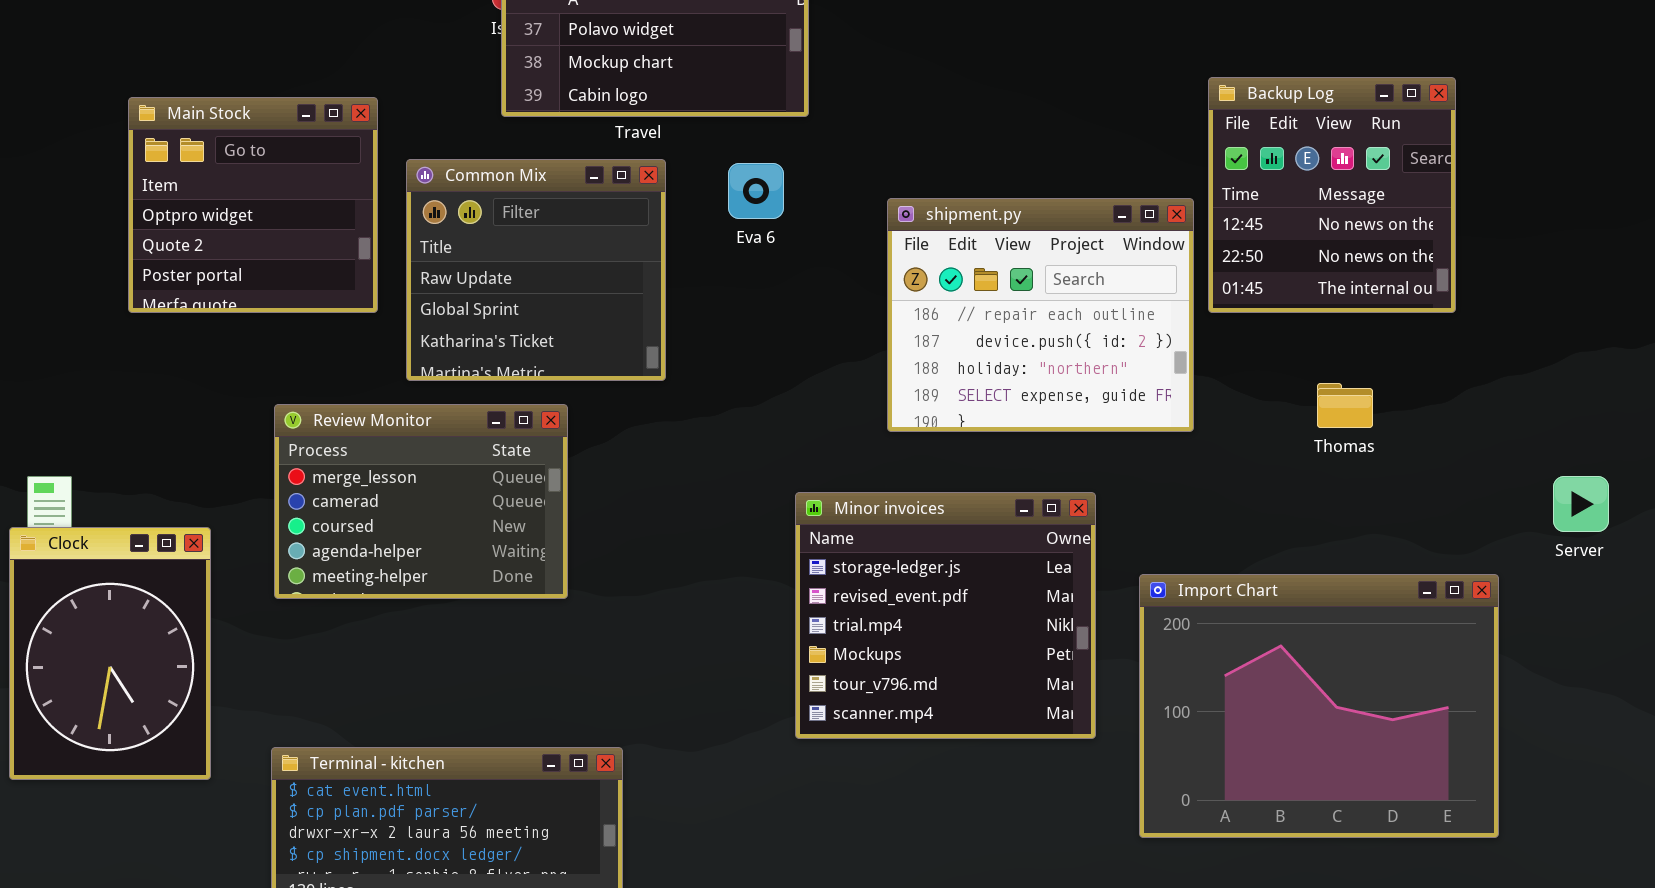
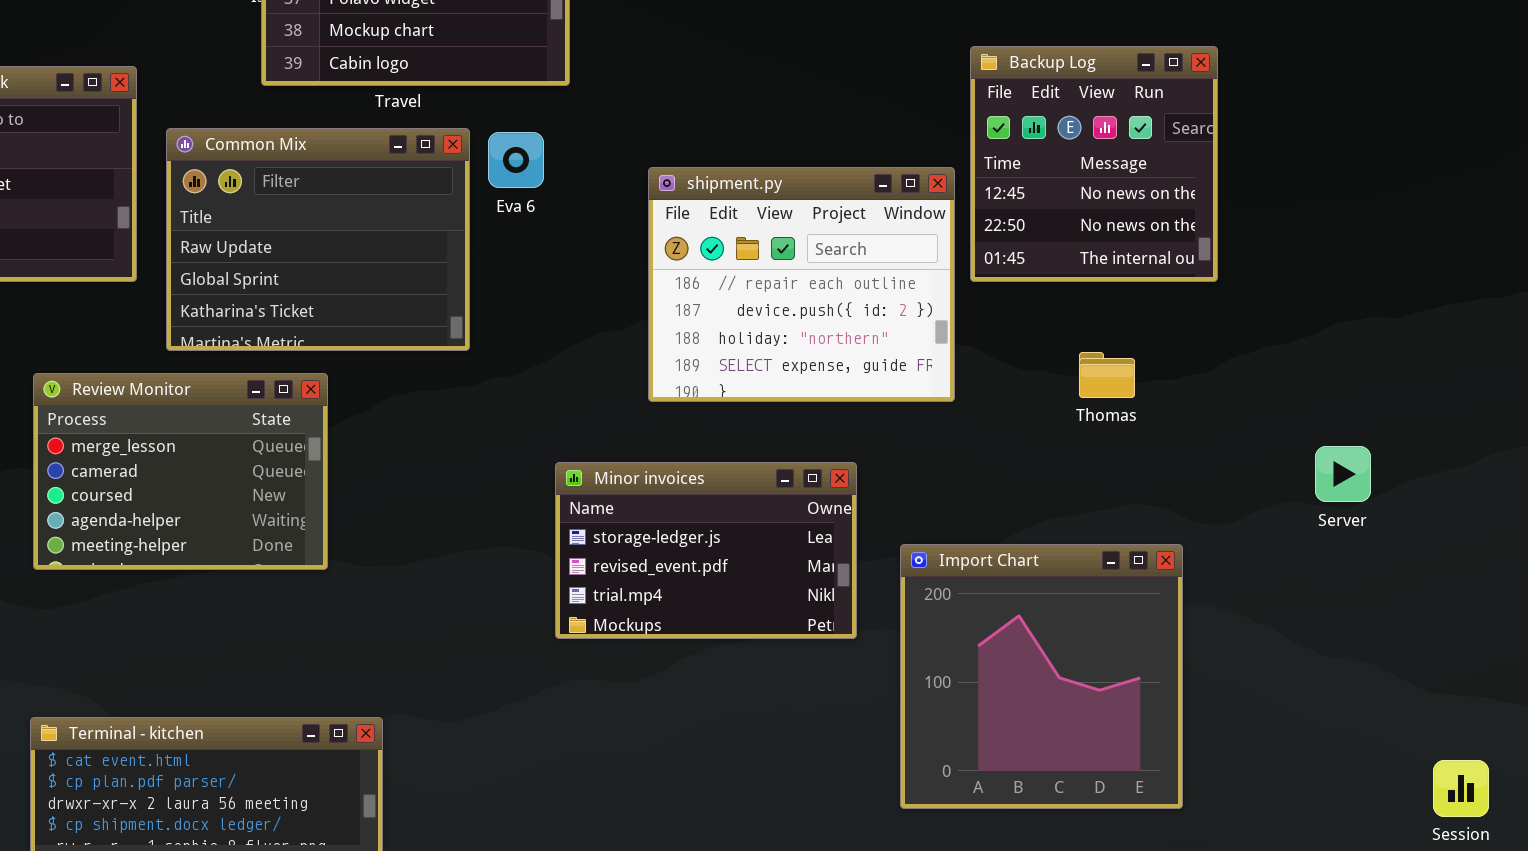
Common Mix: [406,159,666,381] -> [166,128,470,351], resized
Minor invoices: [795,492,1096,739] -> [555,462,857,639], resized
Import Chart: [1139,574,1499,838] -> [900,544,1183,809], resized

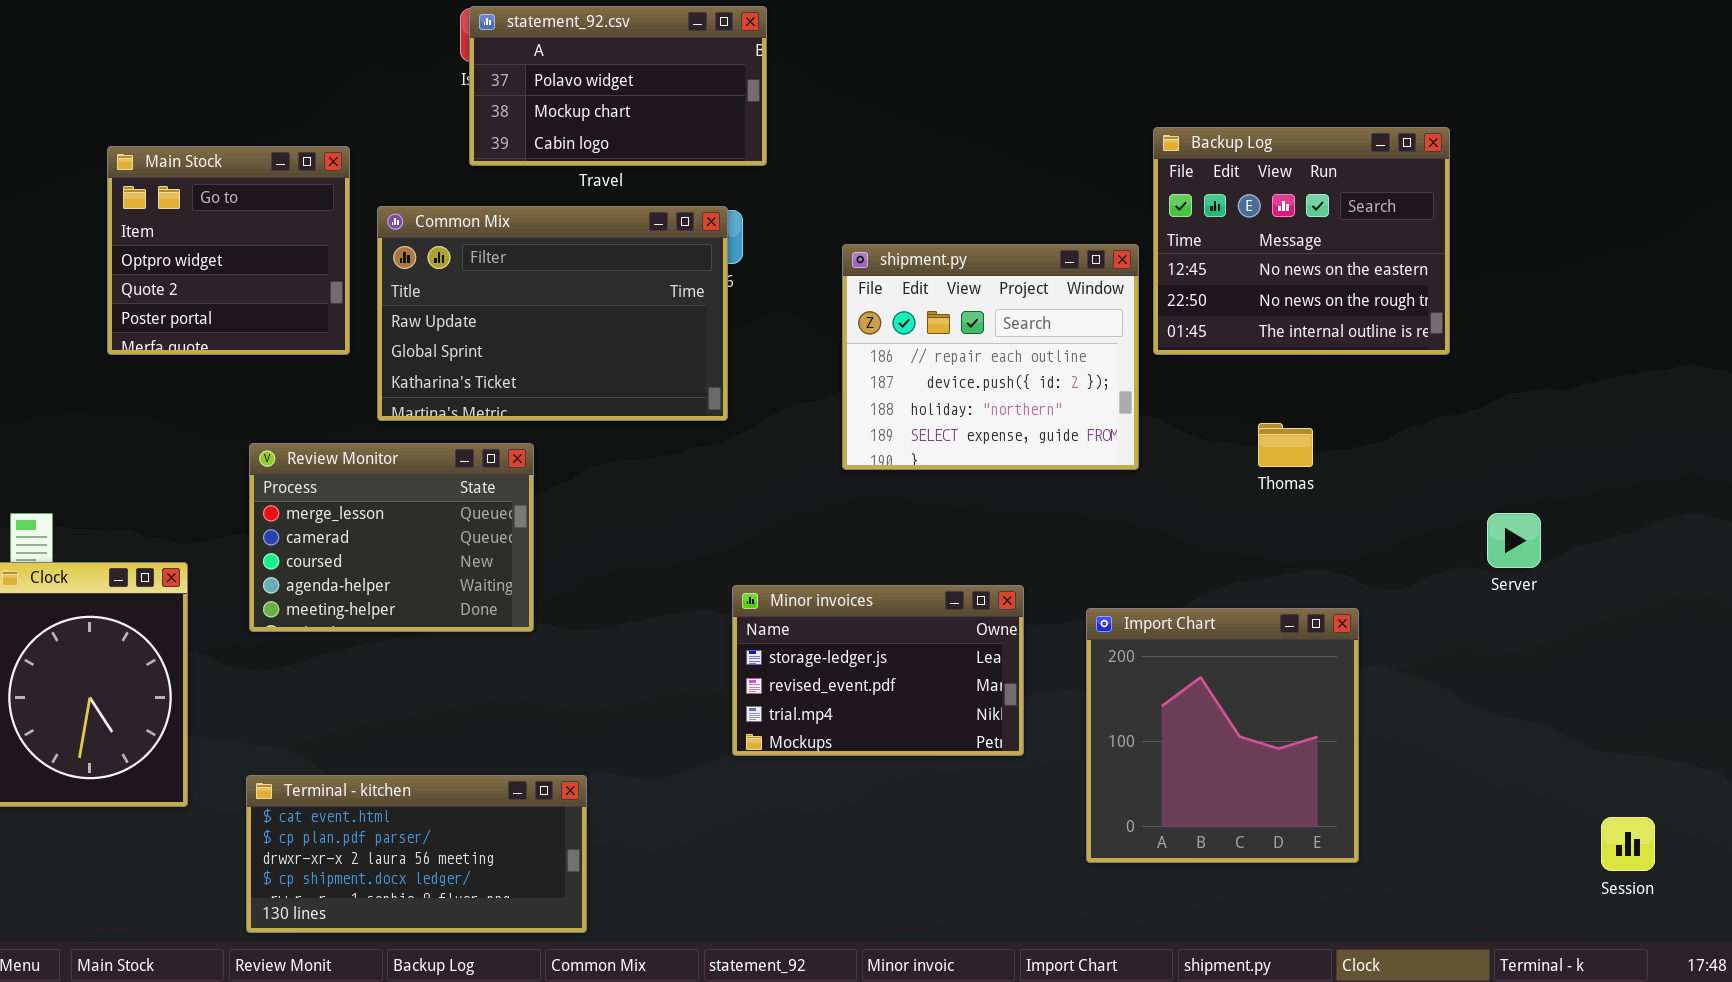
Backup Log: [970,46,1218,282] -> [1153,127,1450,355], resized
Common Mix: [166,128,470,351] -> [377,206,728,421], resized
Minor invoices: [555,462,857,639] -> [732,585,1024,756], moved

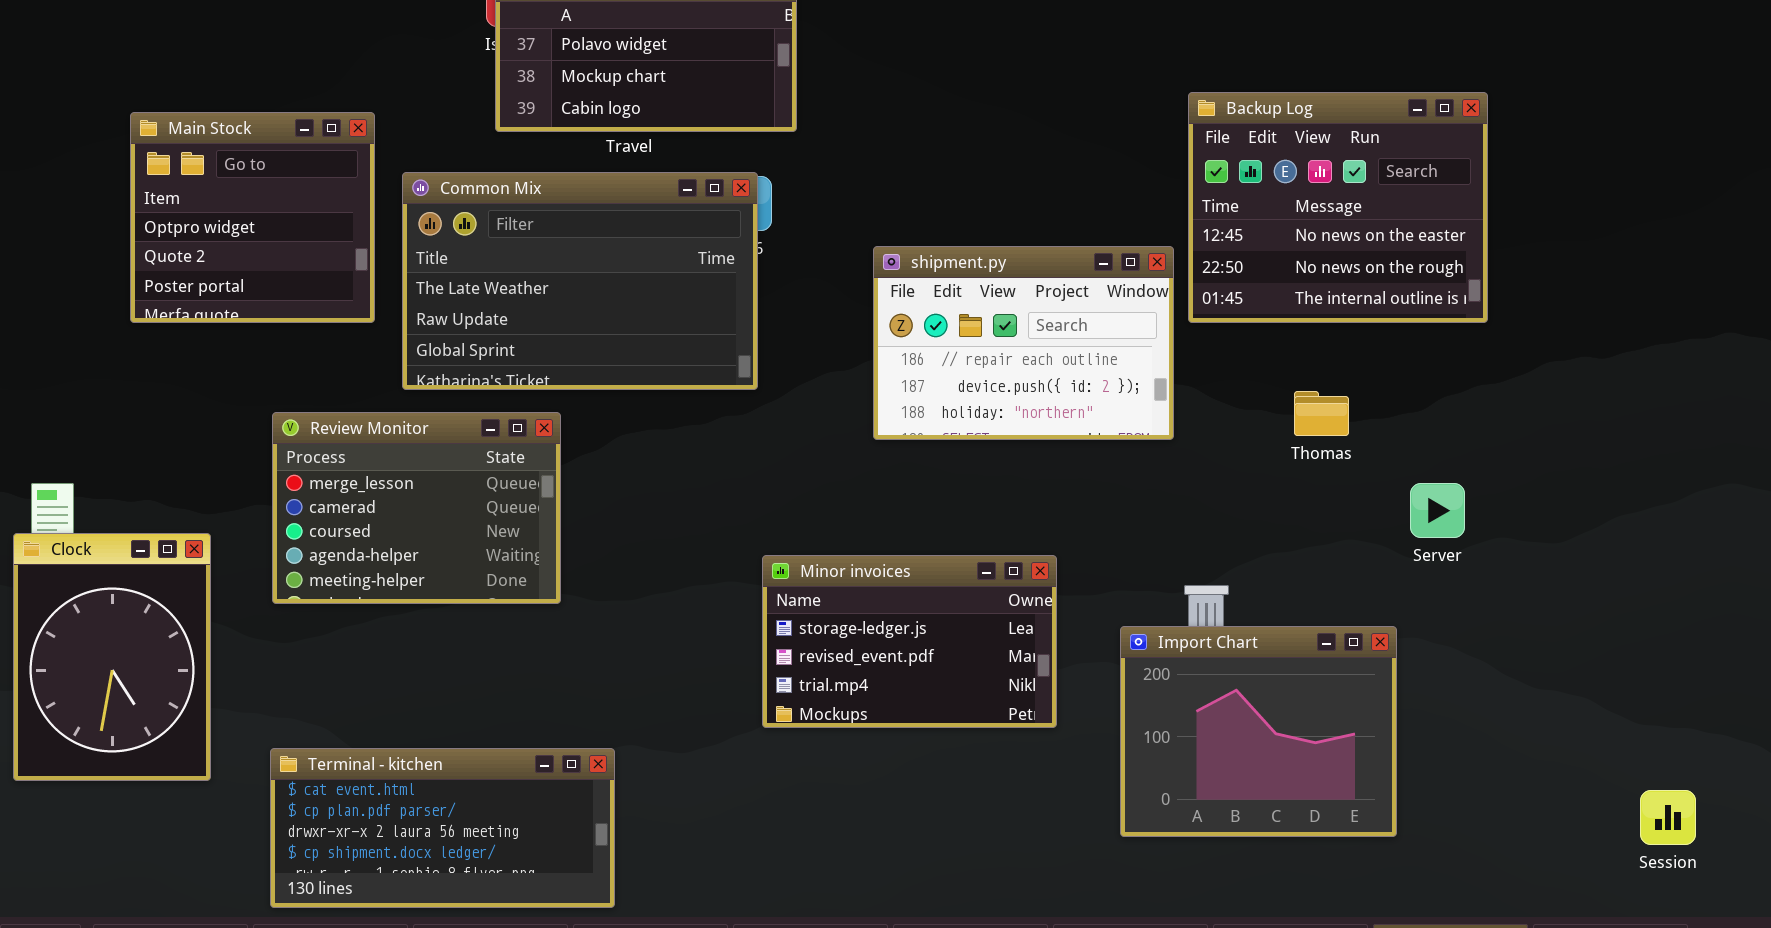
Common Mix: [377,206,728,421] -> [402,172,758,390], scrolled up 1 row
shipment.py: [842,244,1139,470] -> [873,246,1174,440], resized
Server: [1487,513,1541,568] -> [1410,483,1465,538], moved
Import Chart: [1086,608,1359,863] -> [1120,626,1397,837], resized

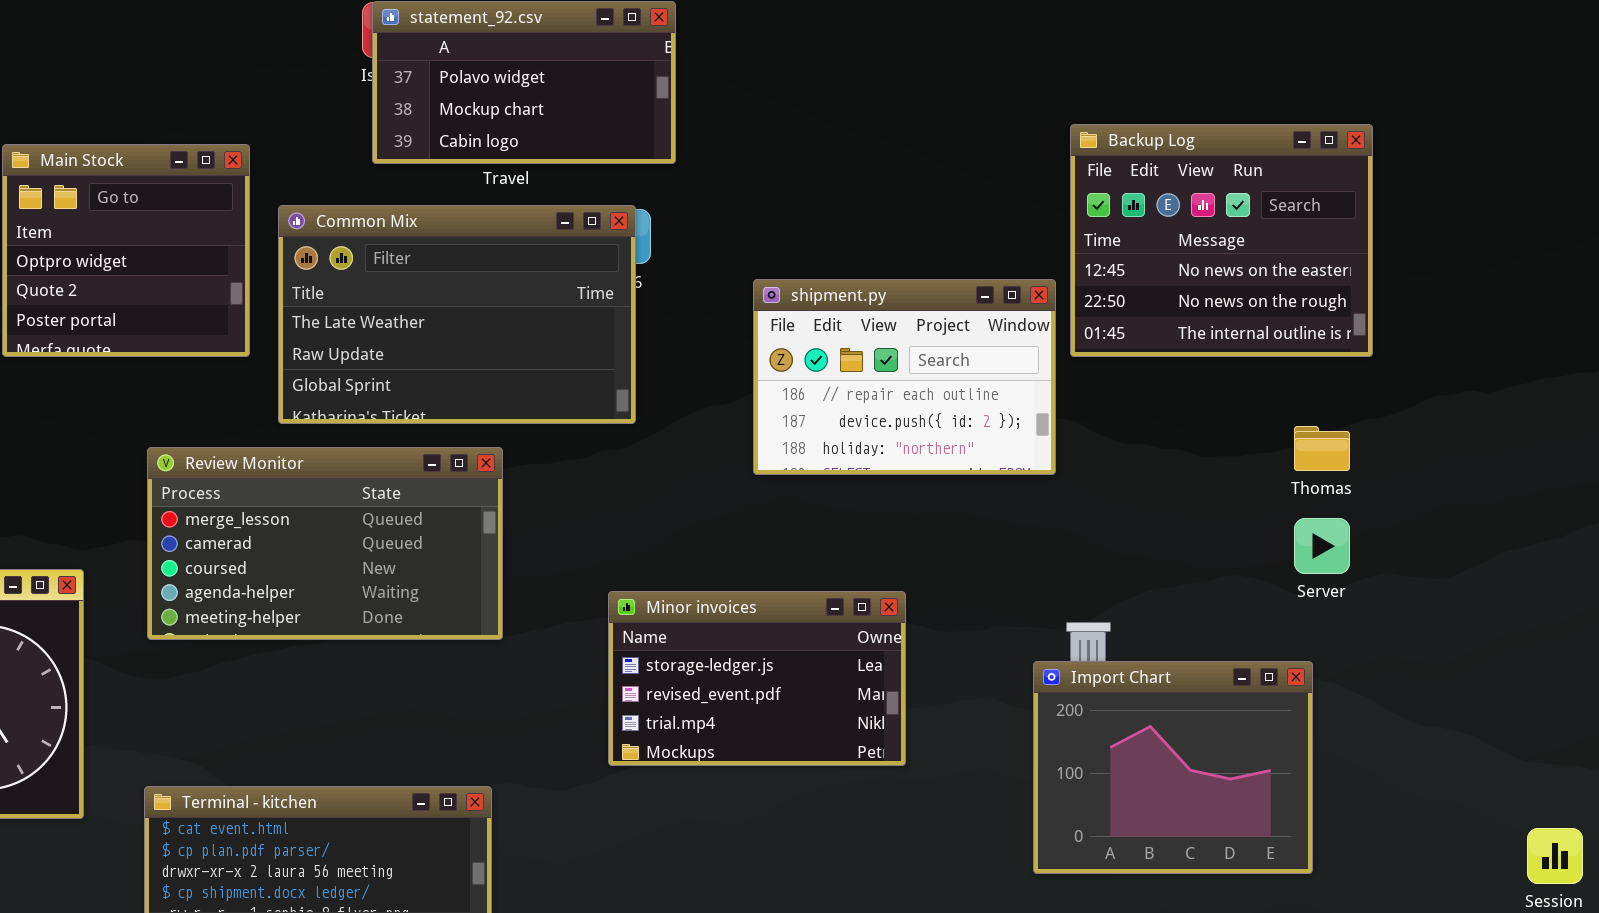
Thomas: [1294,391,1349,436] -> [1294,426,1350,471], moved
Review Monitor: [272,412,561,604] -> [147,447,503,640], resized
Minor invoices: [762,555,1057,728] -> [608,591,906,766], moved
Import Chart: [1120,626,1397,837] -> [1033,661,1313,874], moved

